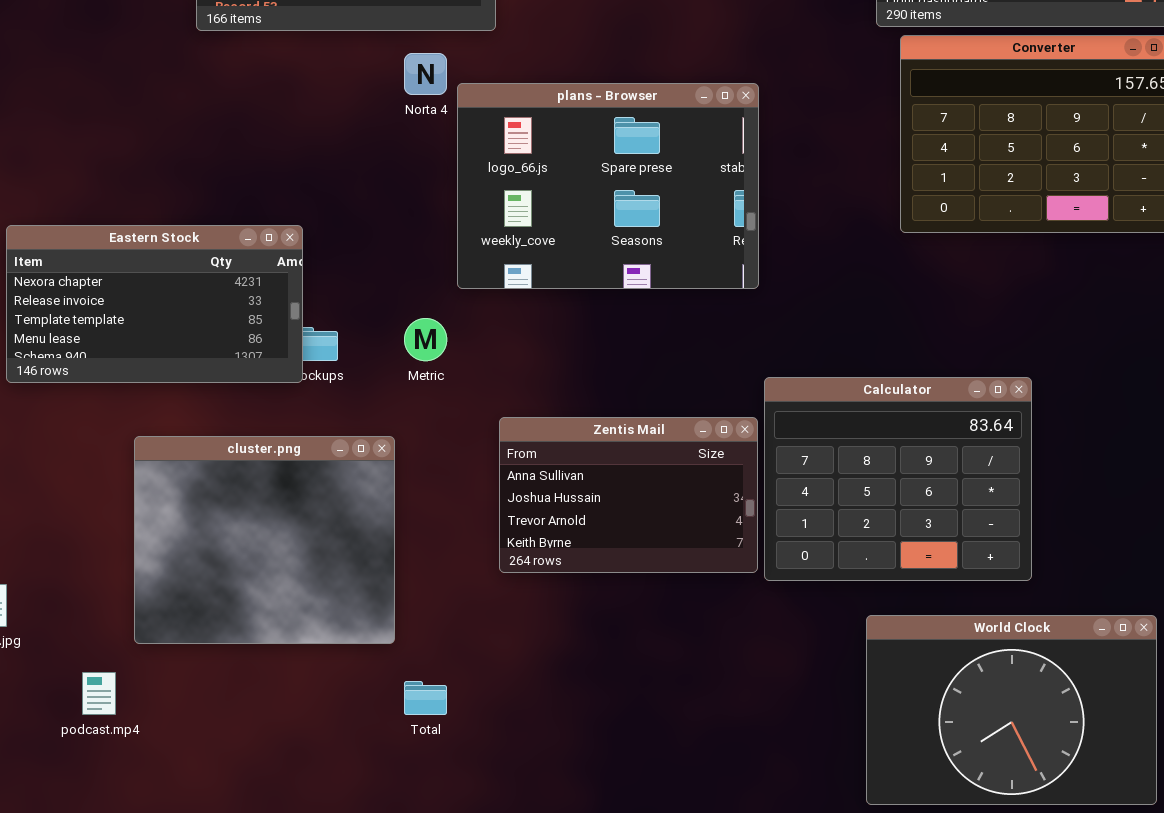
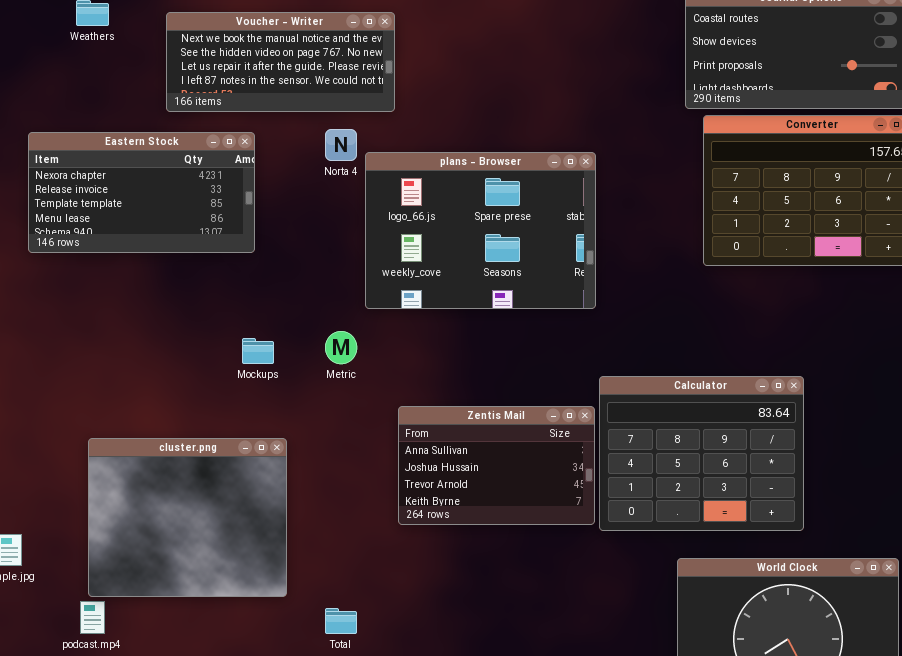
Eastern Stock: [6,225,303,383] -> [28,132,255,253], moved
cluster.png: [134,436,395,644] -> [88,438,287,597], moved

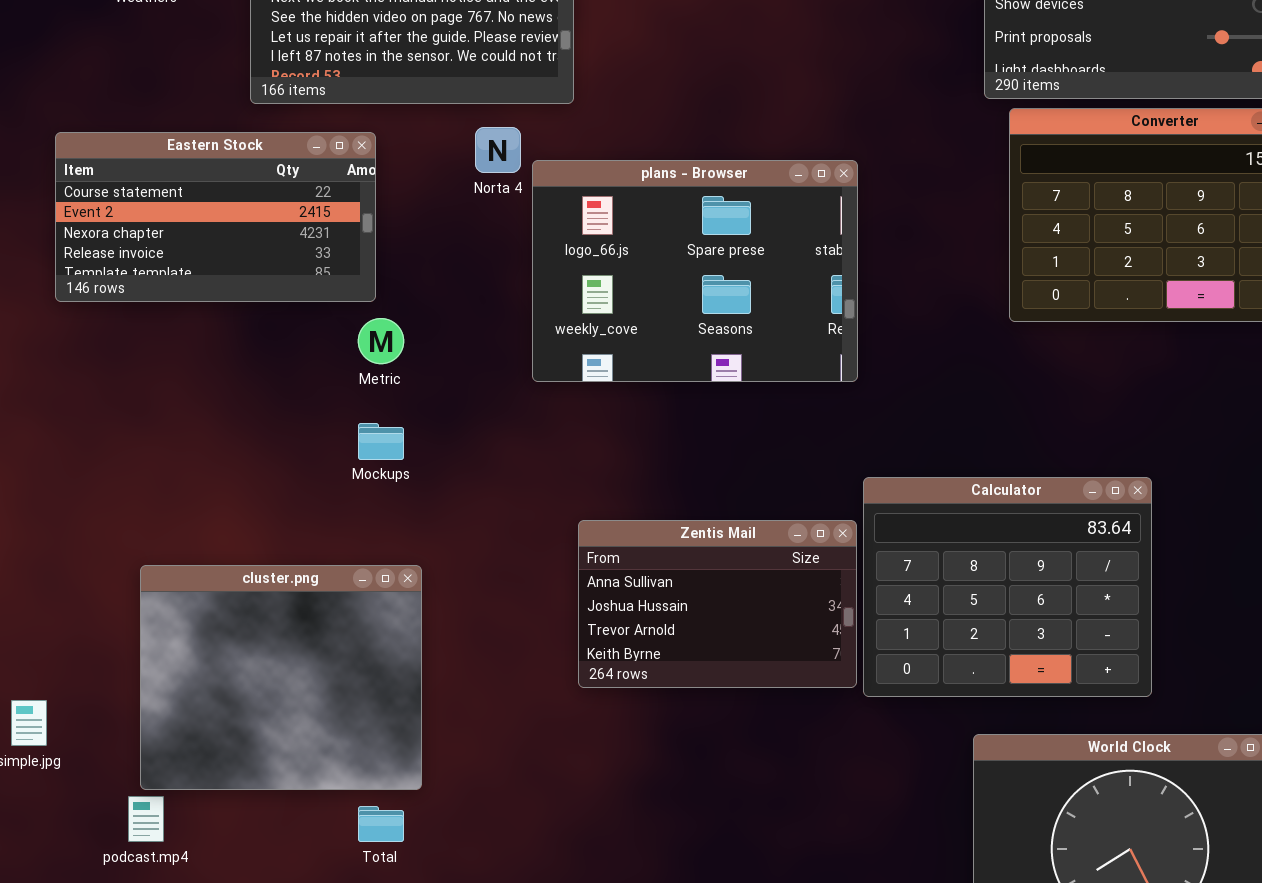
Eastern Stock: [28,132,255,253] -> [55,132,376,302], scrolled up 2 rows
Metric: [325,331,357,364] -> [358,318,404,364], moved
Total: [325,608,357,634] -> [358,806,404,842], moved

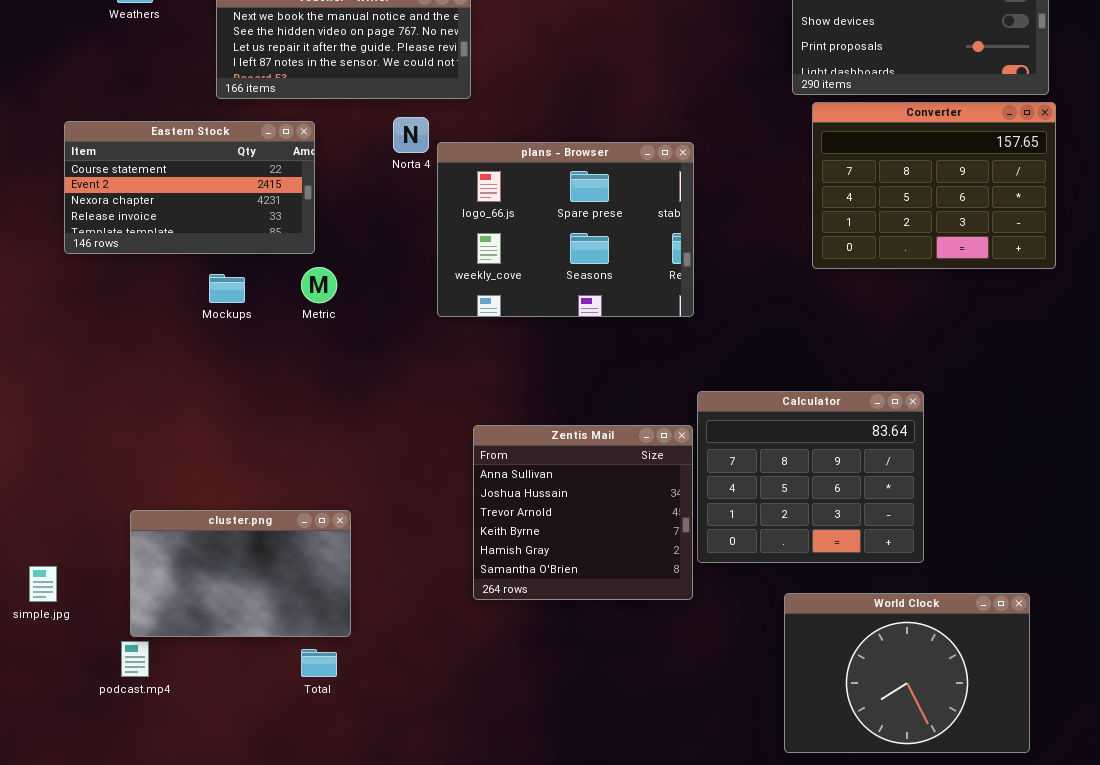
Mockups: [358,423,404,460] -> [209,274,245,303], moved
Zentis Mail: [578,520,857,688] -> [473,425,693,600], resized
cluster.png: [140,565,422,790] -> [130,510,351,637], resized

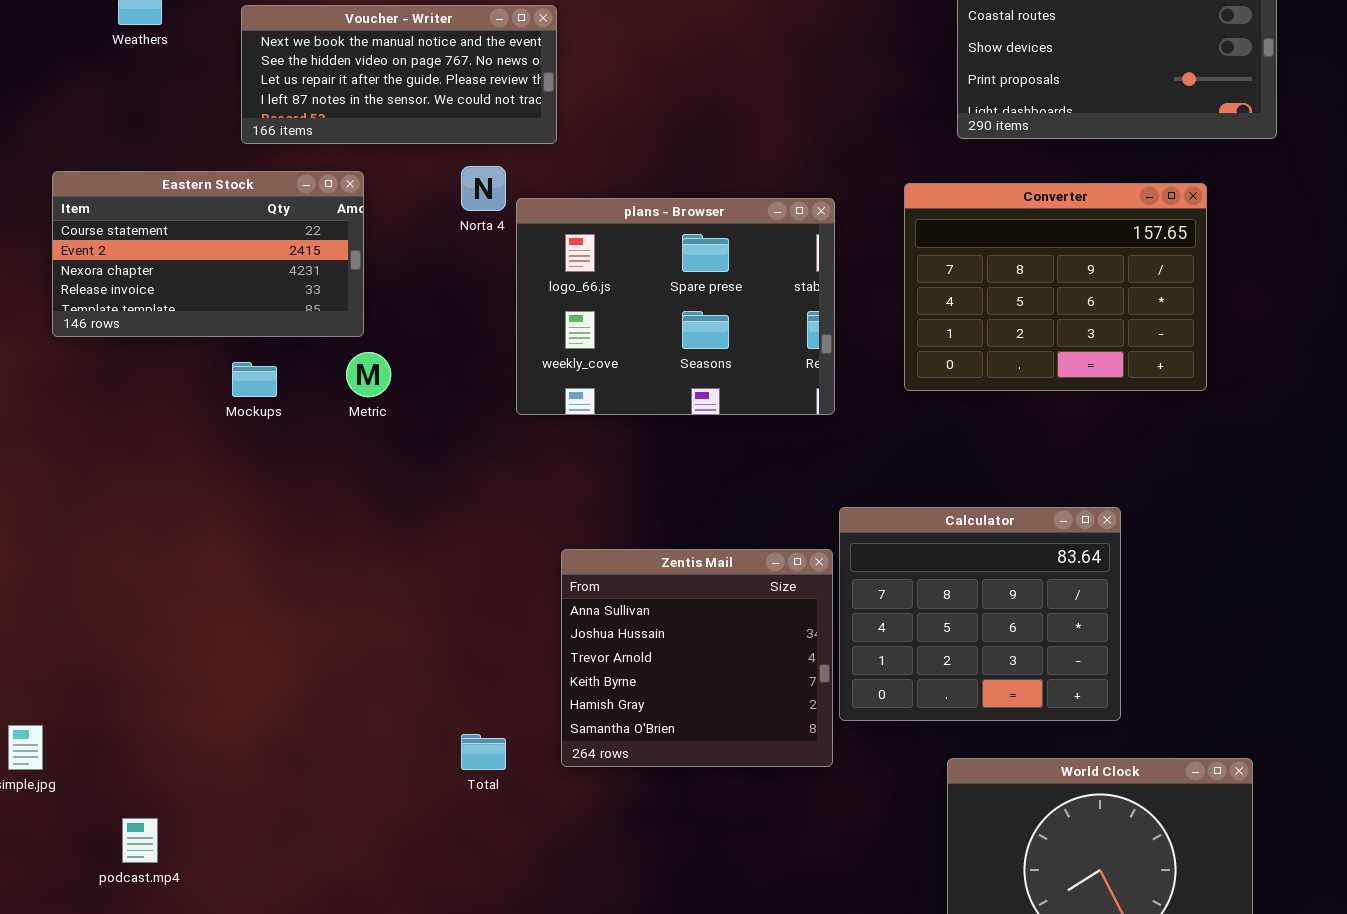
Converter: [812,102,1056,269] -> [904,183,1207,391], moved
cluster.png: [130,510,351,637] -> none, closed
Total: [301,649,337,677] -> [461,734,506,770], moved

